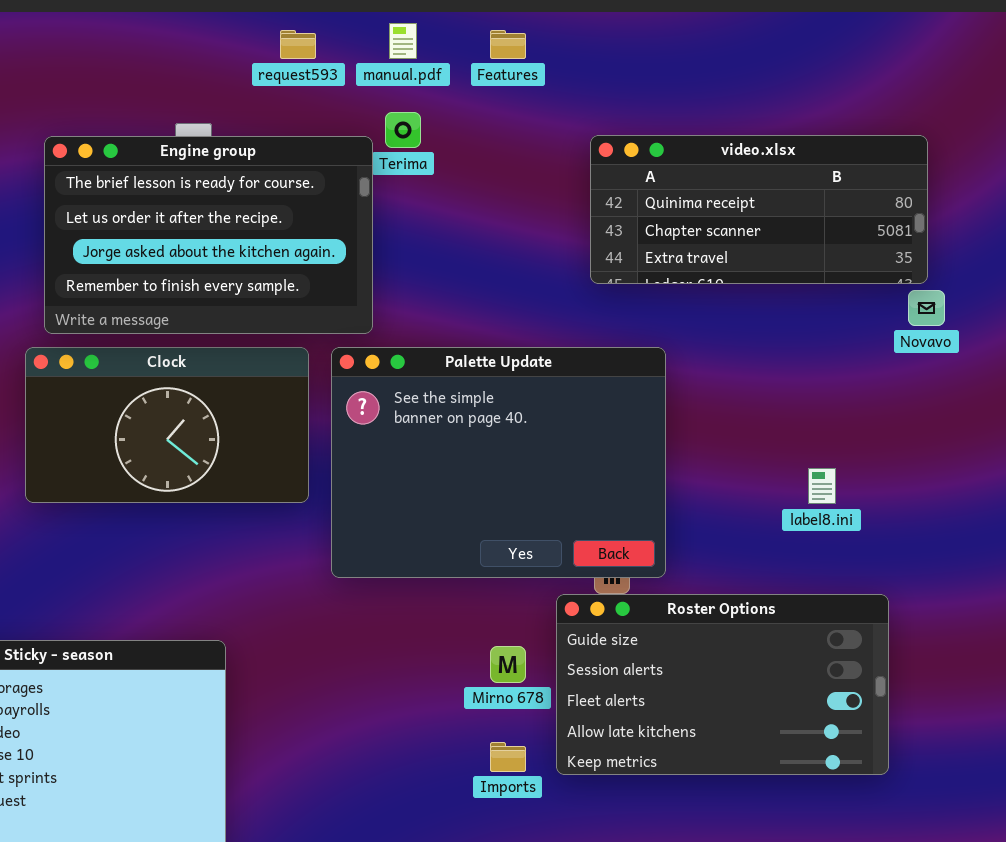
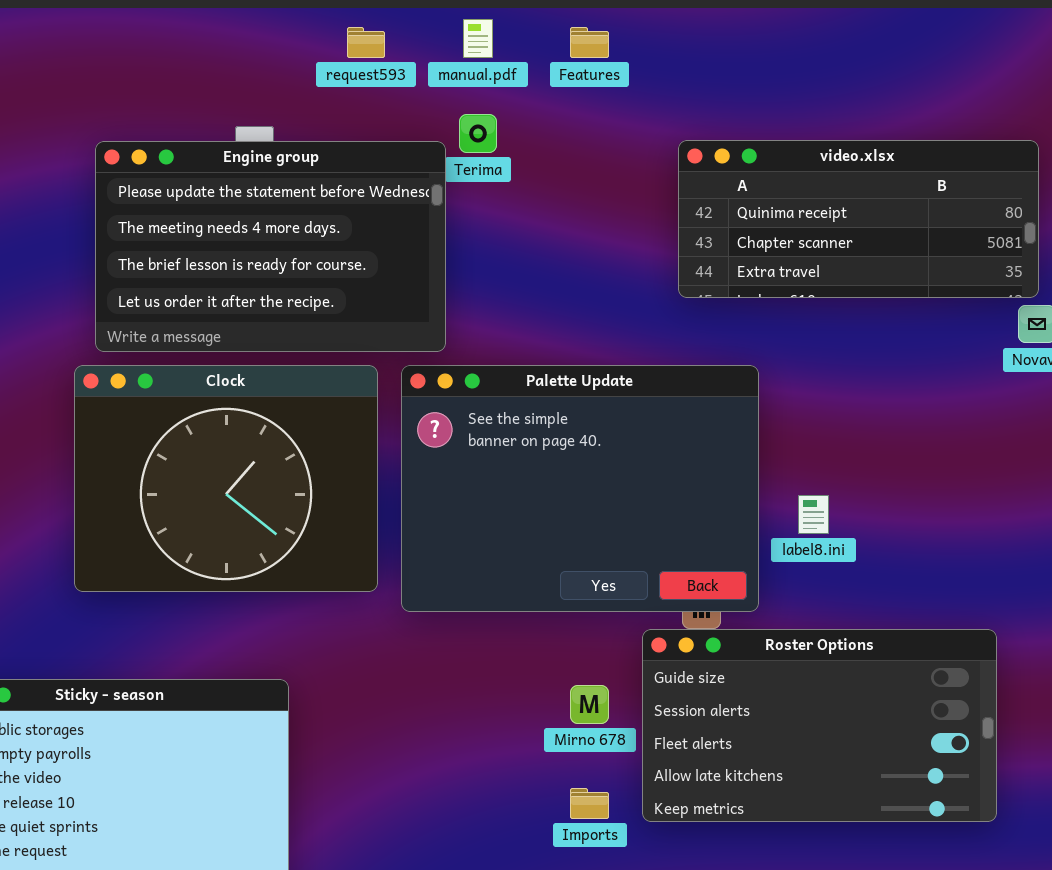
Engine group: [44,136,373,334] -> [95,141,446,352], scrolled up 2 rows
Clock: [25,347,309,503] -> [74,365,378,592], resized
label8.ini: [808,468,836,504] -> [798,495,829,534], moved

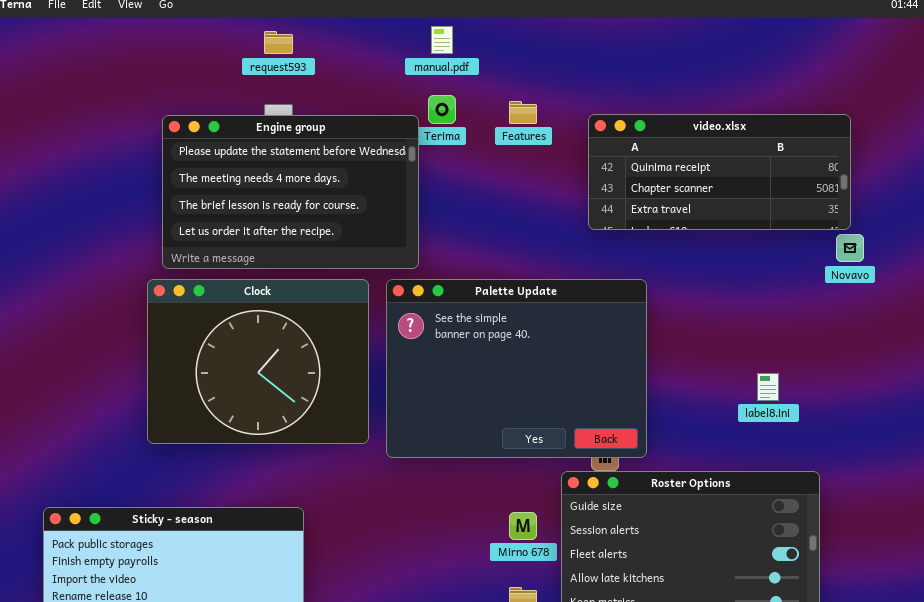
request593: [347,27,385,58] -> [264,31,293,54], moved
Features: [570,27,609,58] -> [509,101,537,124], moved
label8.ini: [798,495,829,534] -> [757,373,779,401], moved

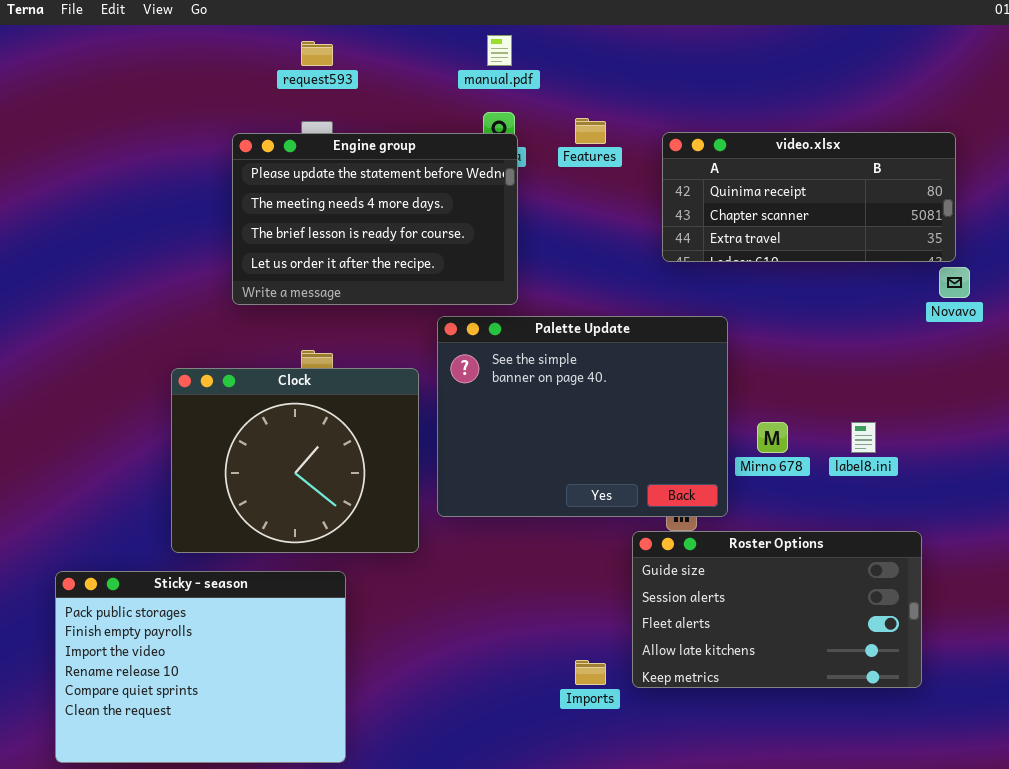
Engine group: [162,115,419,269] -> [232,133,518,305], moved
Clock: [147,279,369,444] -> [171,368,419,553], moved
Mirno 678: [509,512,537,540] -> [757,422,788,453], moved

